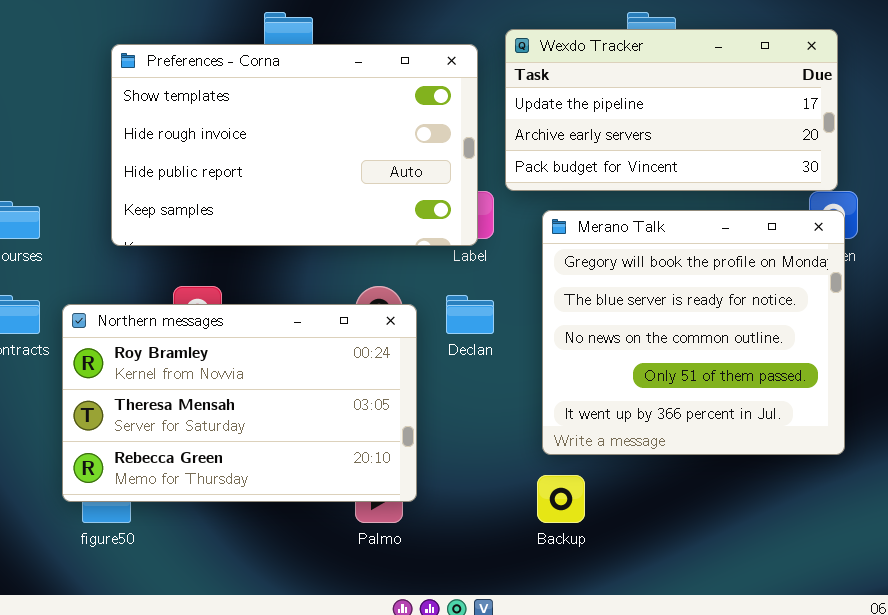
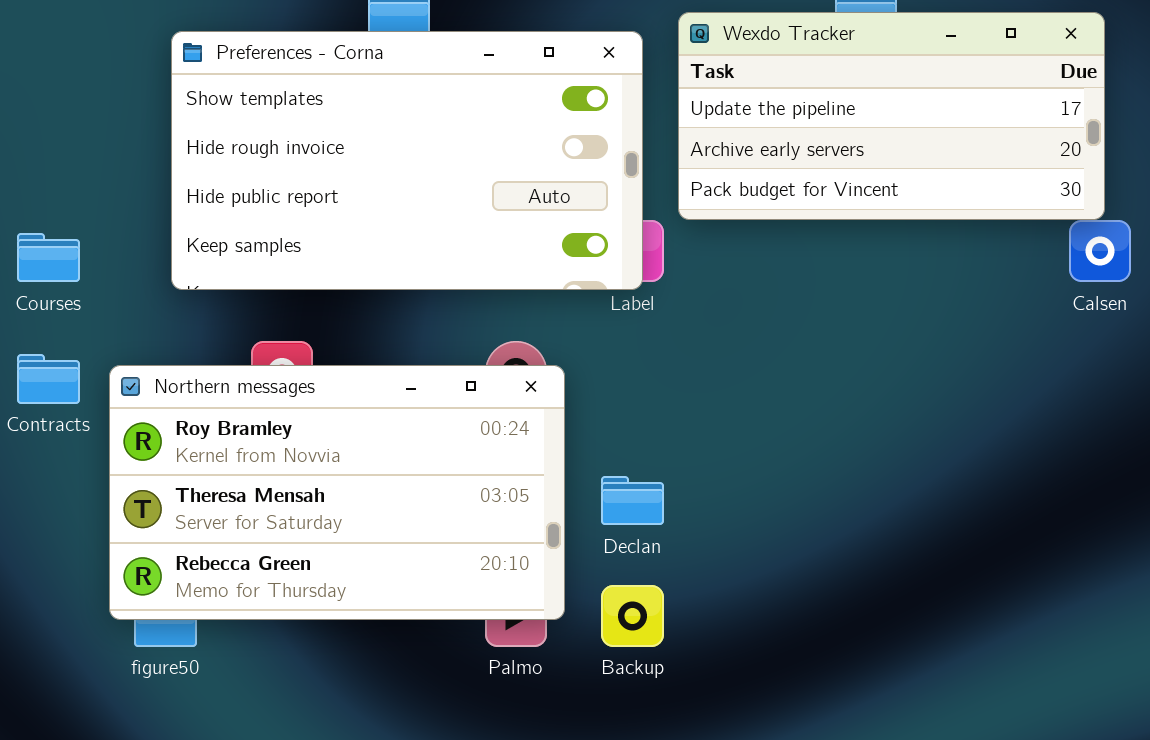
Merano Talk: [542,210,845,455] -> none, closed
Declan: [446,295,494,334] -> [601,476,664,525], moved
Backup: [537,475,585,523] -> [601,585,664,647], moved

